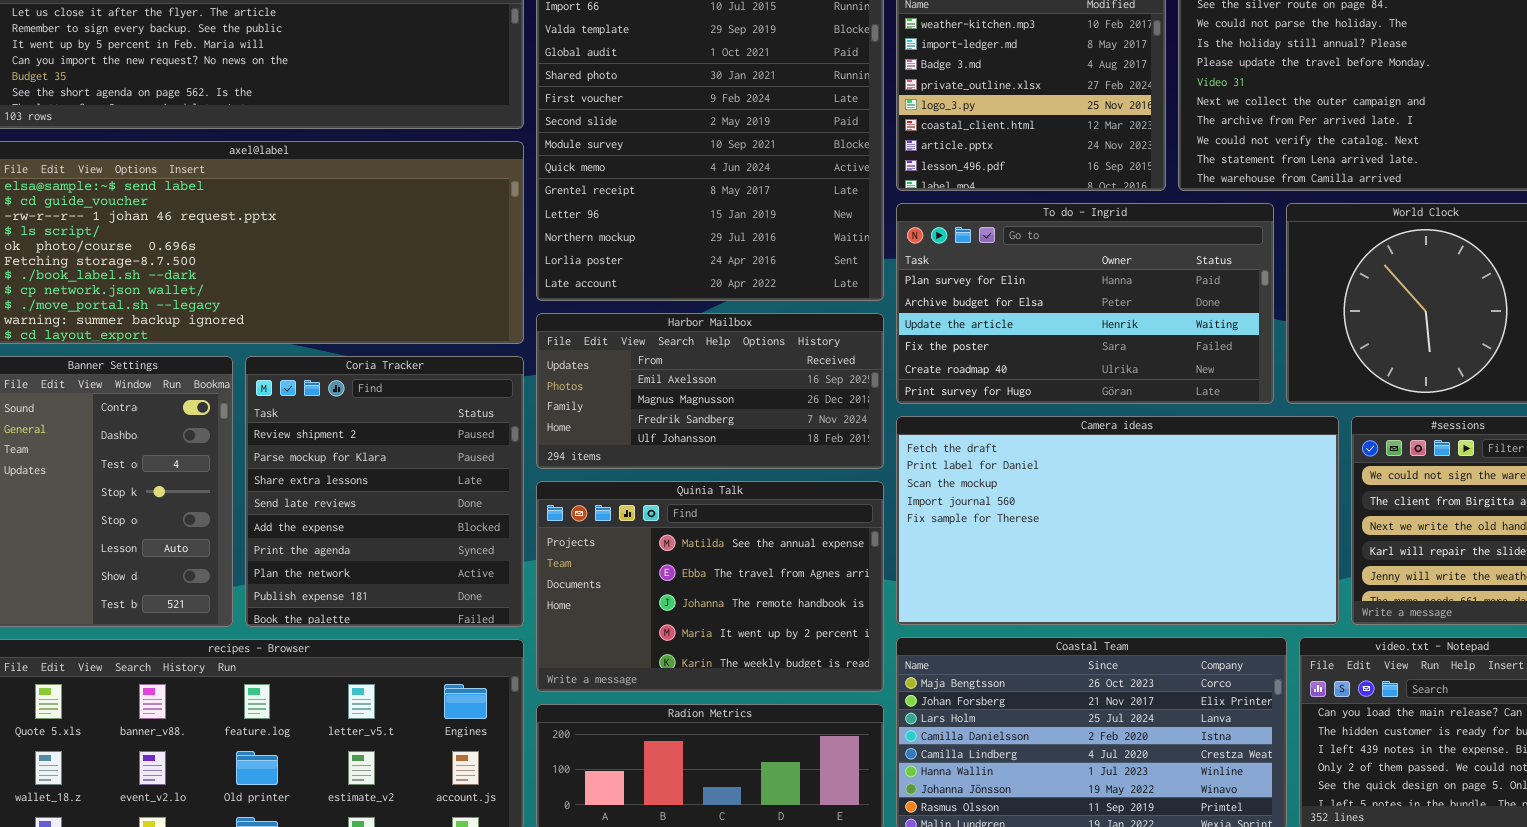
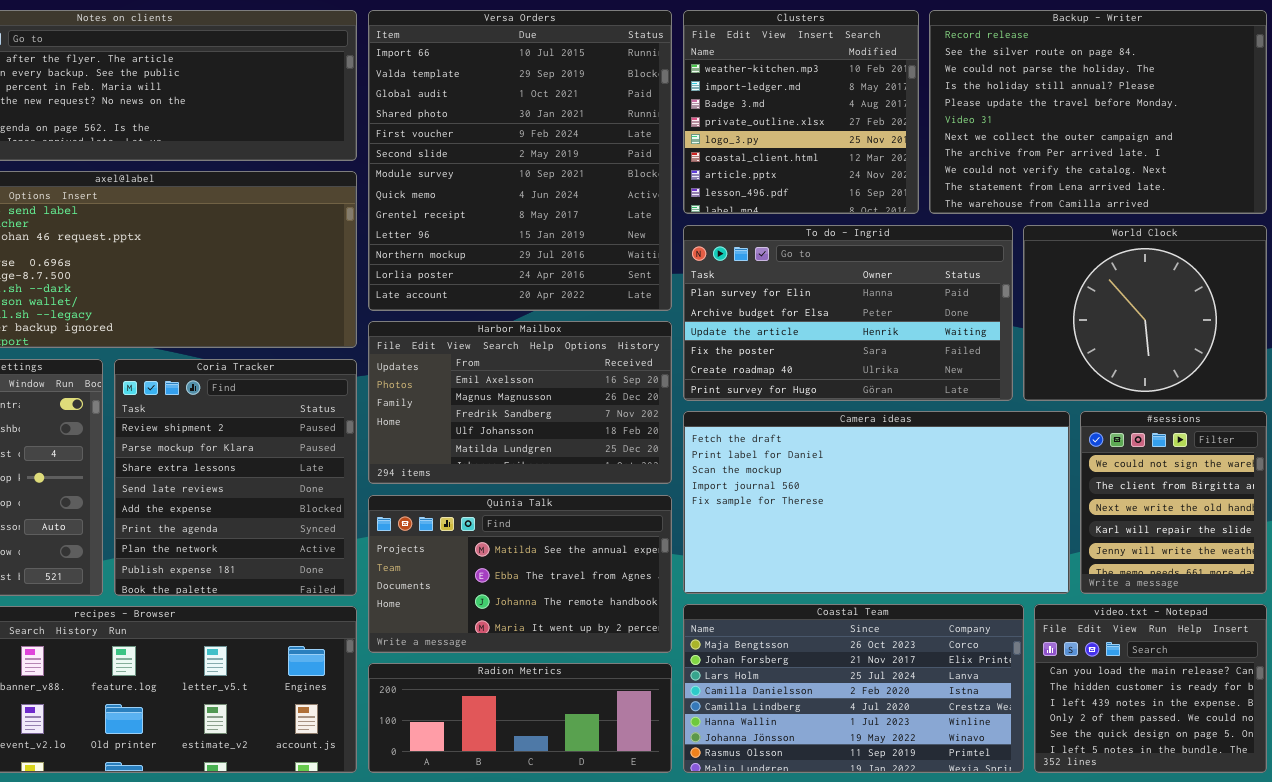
Harbor Mailbox: [536,313,884,469] -> [368,321,672,484], resized
Quinia Talk: [536,481,884,692] -> [368,495,672,653], resized

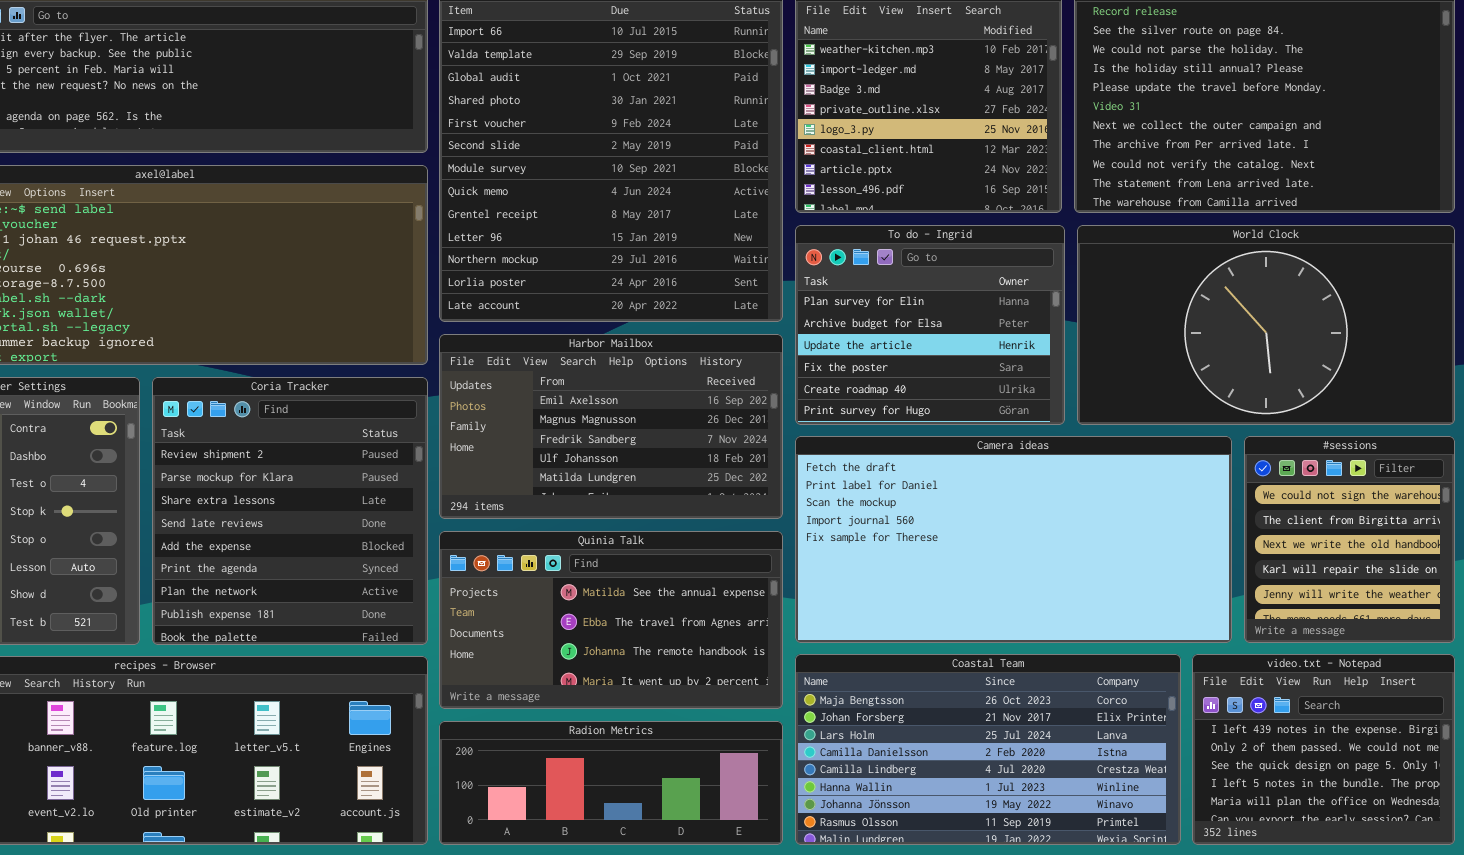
To do - Ingrid: [683,225,1013,401] -> [795,225,1065,425], resized
World Clock: [1023,225,1267,401] -> [1077,225,1455,425], resized
video.txt - Notepad: [1034,604,1267,773] -> [1192,654,1455,845], scrolled down 2 rows

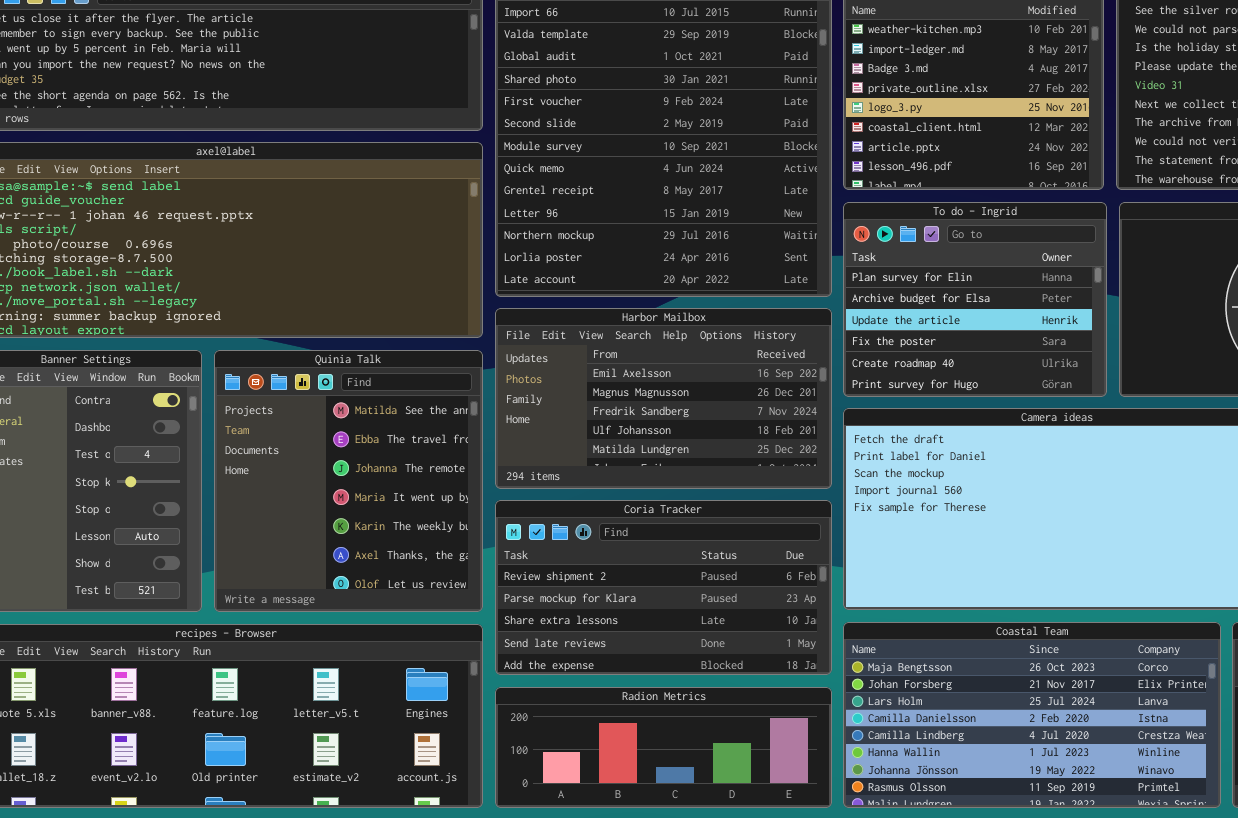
Coria Tracker: [152,377,428,645] -> [495,500,832,675], moved, resized
Quinia Talk: [439,531,783,709] -> [214,350,483,612], moved, resized

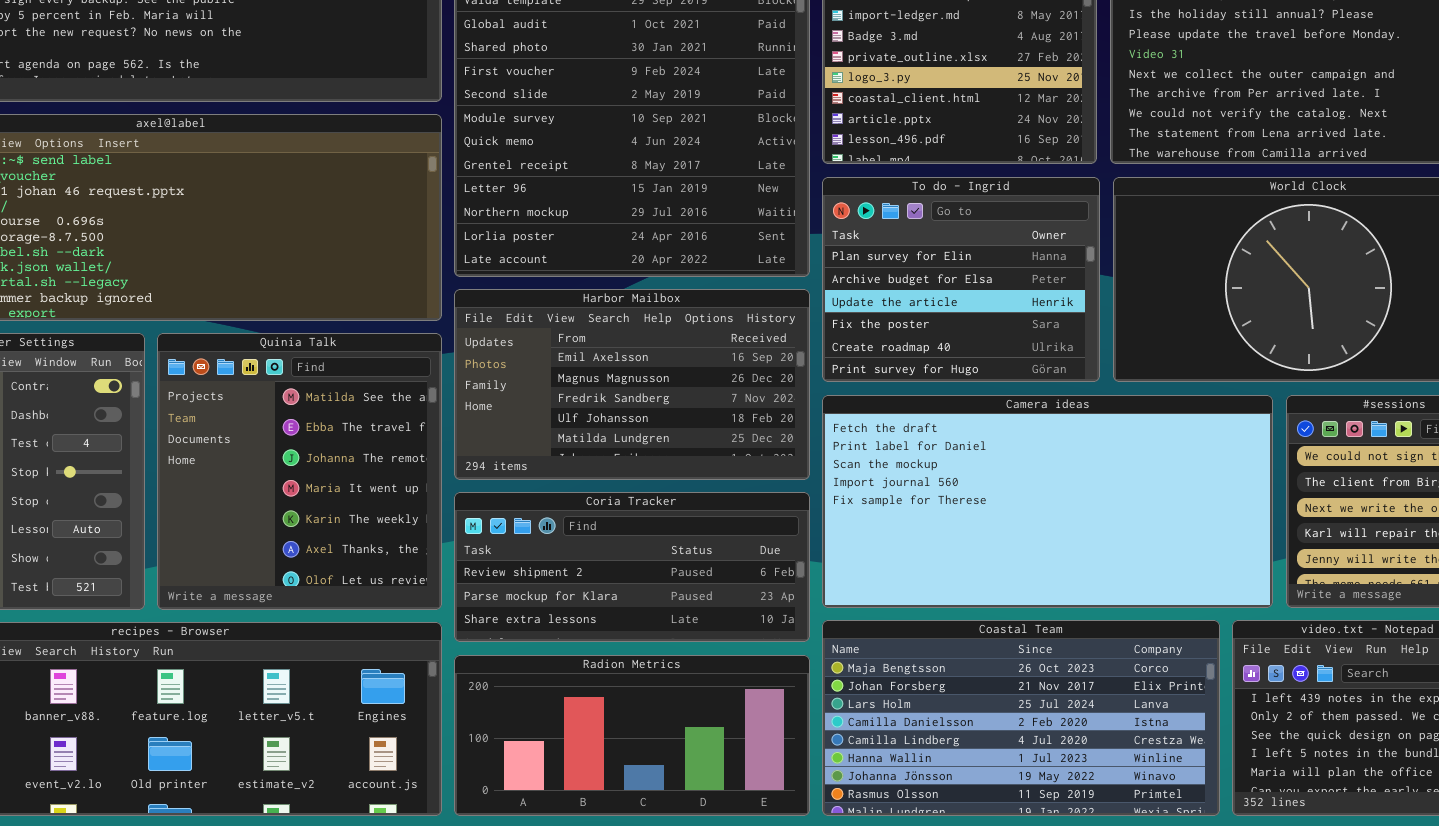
Coria Tracker: [495,500,832,675] -> [454,492,810,642], resized
Radion Metrics: [495,687,832,808] -> [454,655,810,816], resized

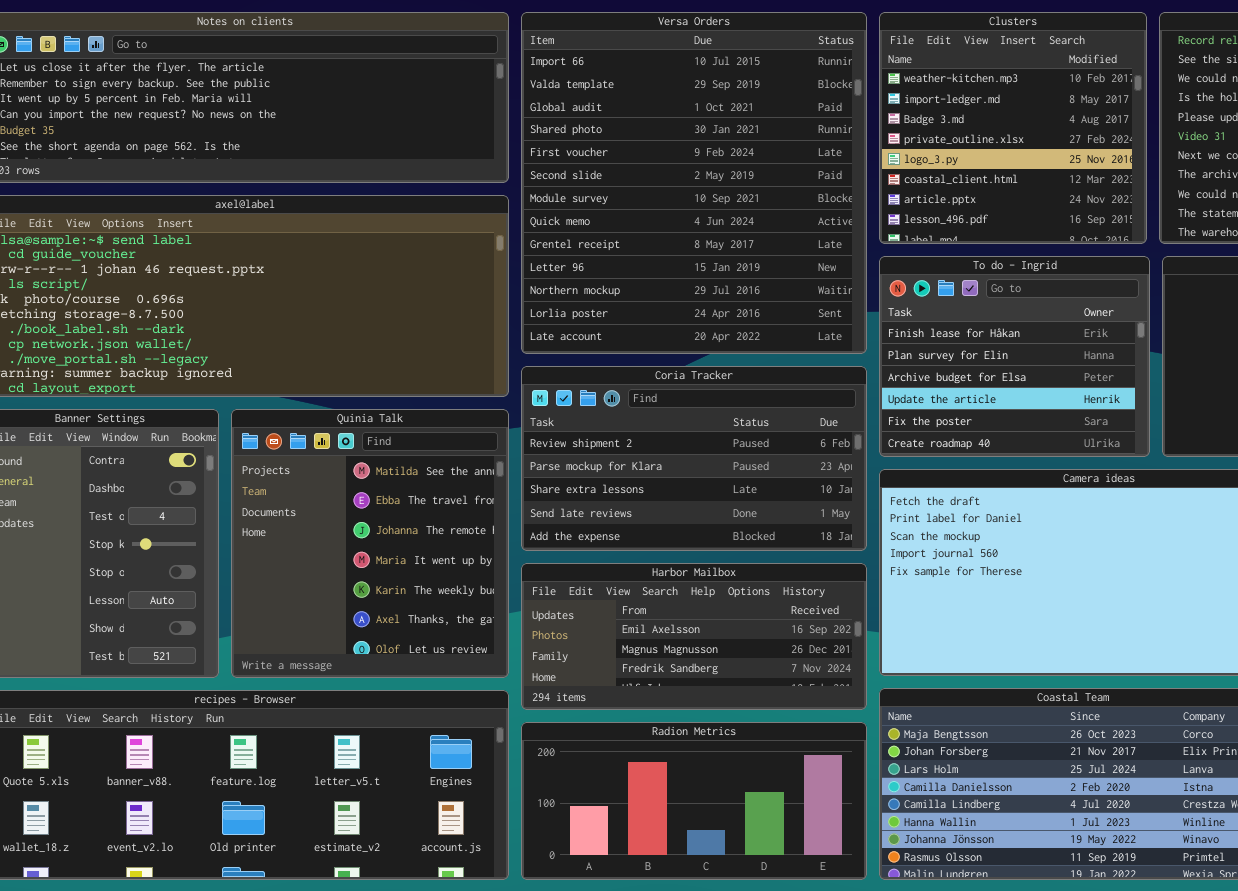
To do - Ingrid: [822,177,1100,382] -> [879,256,1150,457], scrolled up 1 row
Harbor Mailbox: [454,289,810,480] -> [521,563,867,710], moved, resized
Coria Tracker: [454,492,810,642] -> [521,366,867,551], moved, resized

